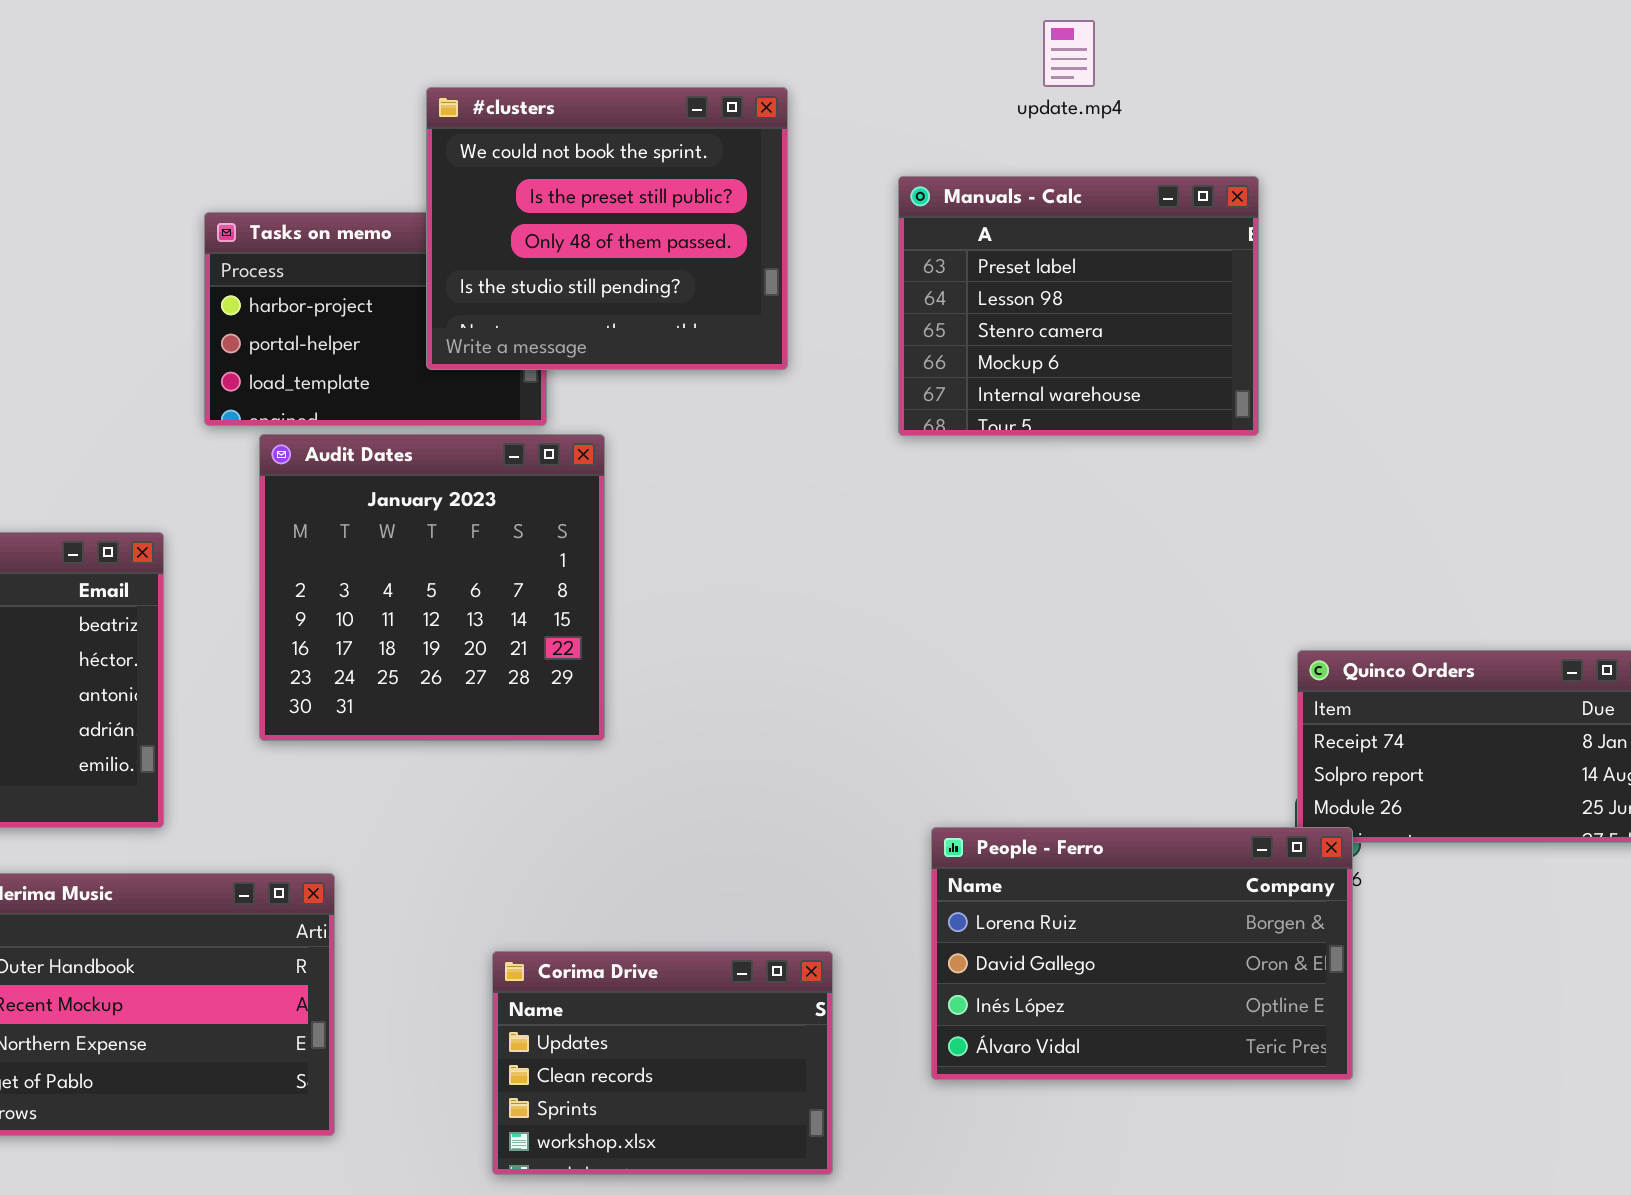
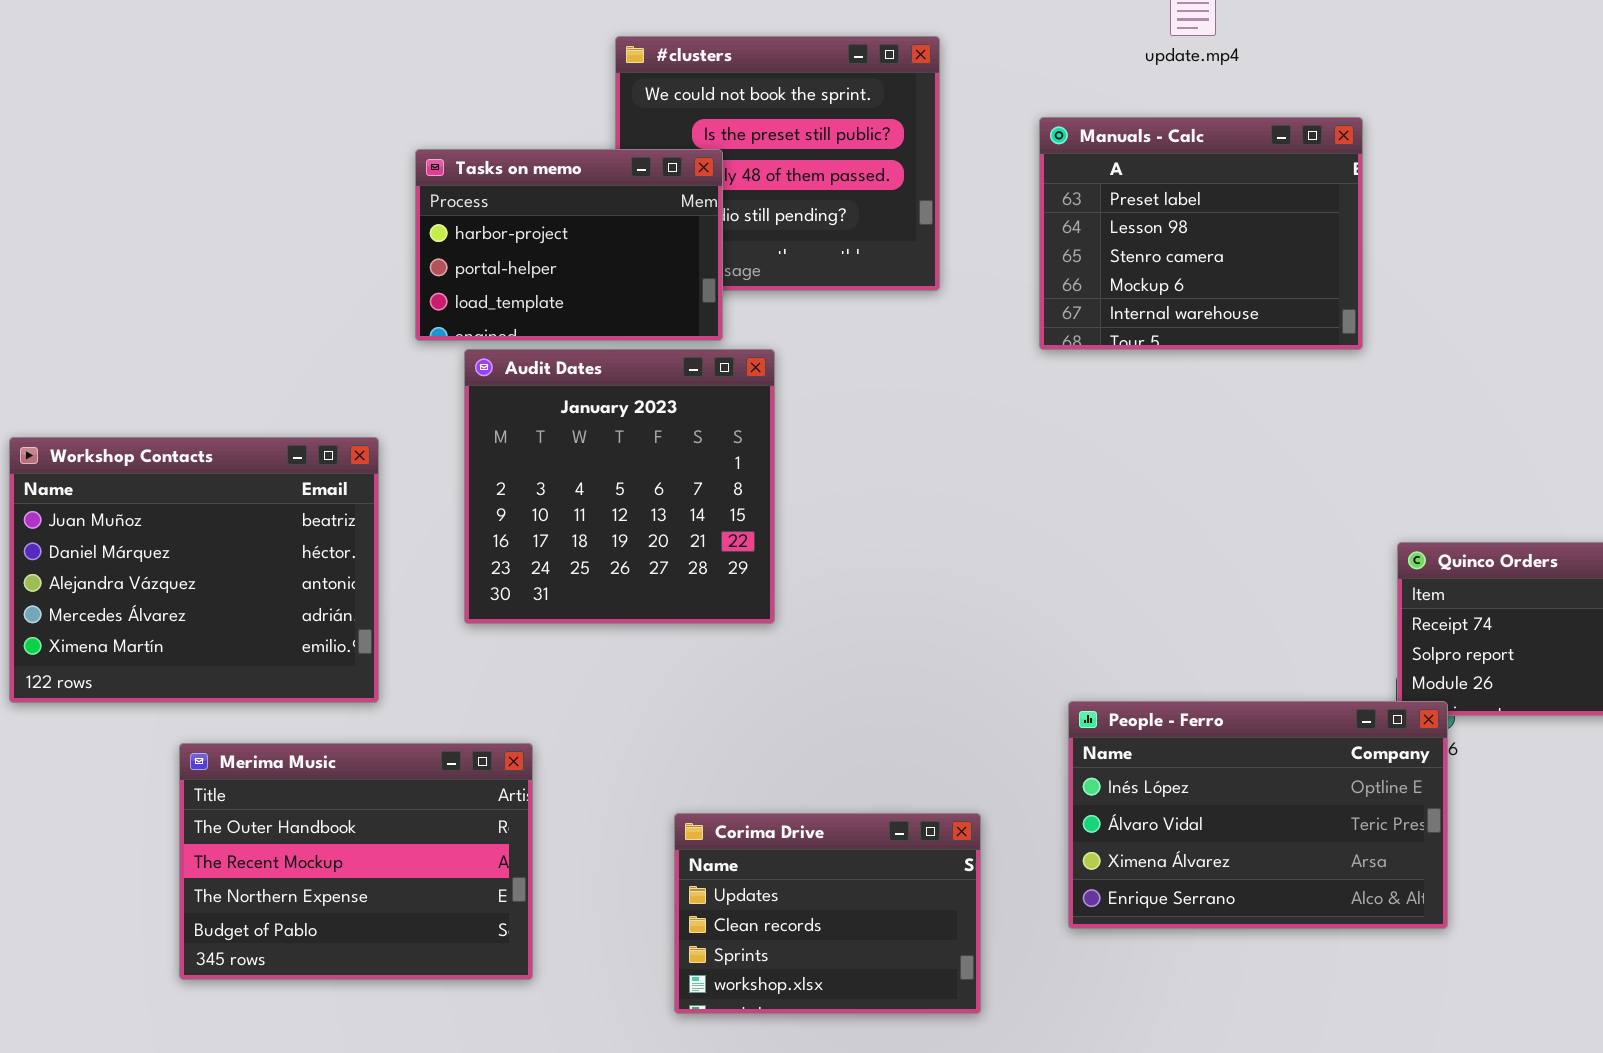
Tasks on memo: [204,212,547,426] -> [415,149,723,341], raised
People - Ferro: [931,827,1353,1080] -> [1068,701,1448,929], scrolled down 2 rows

